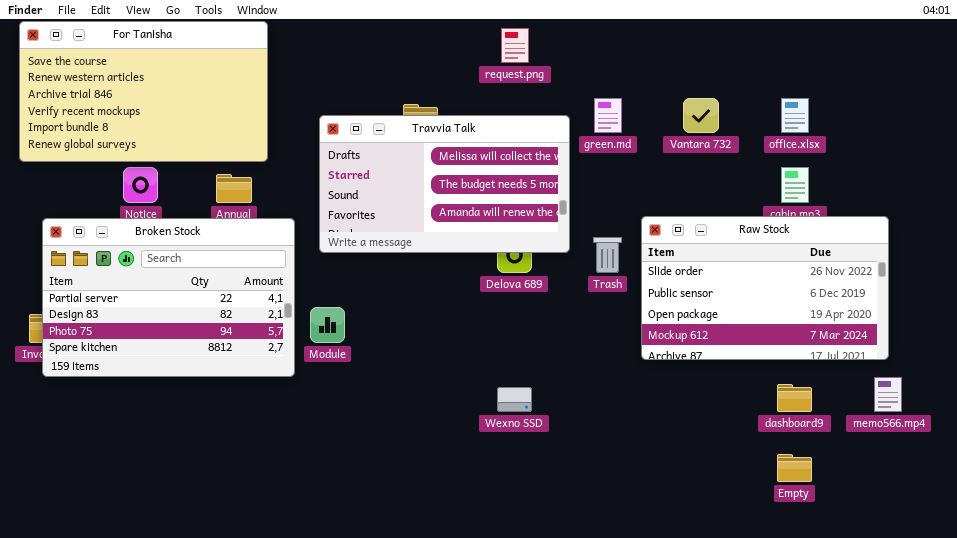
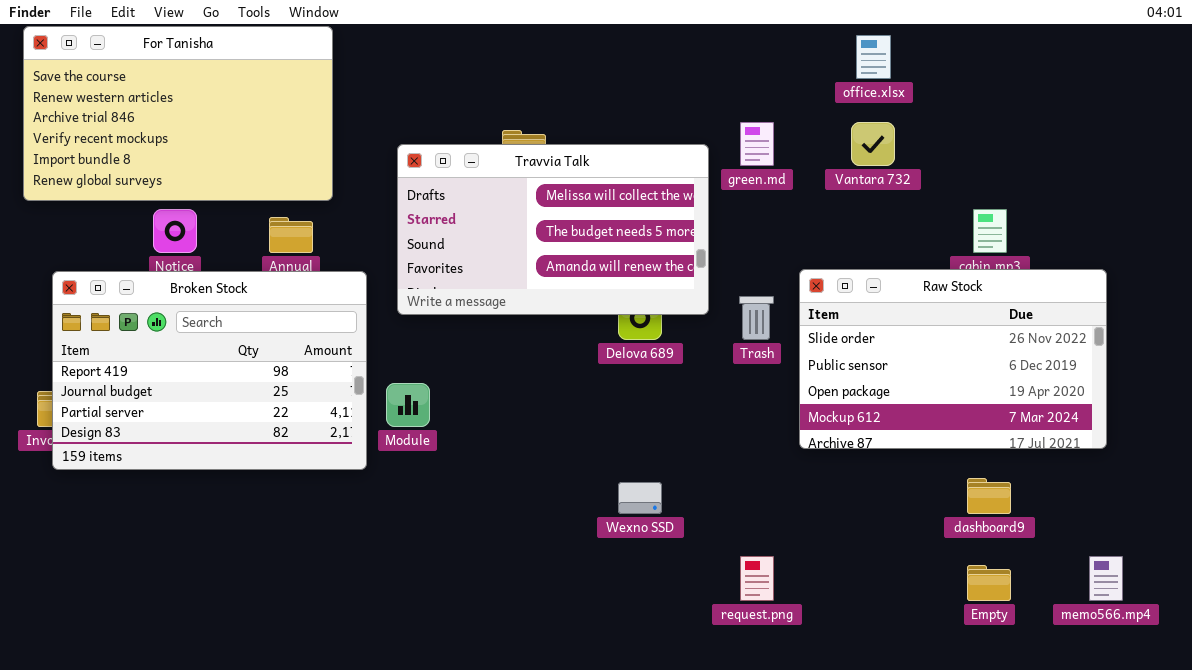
request.png: [501,28,529,63] -> [740,556,774,601], moved
office.xlsx: [781,98,809,133] -> [856,35,891,79], moved
Broken Stock: [42,218,295,377] -> [52,271,367,470], scrolled up 2 rows
memo566.mp4: [874,377,902,412] -> [1089,556,1123,601], moved

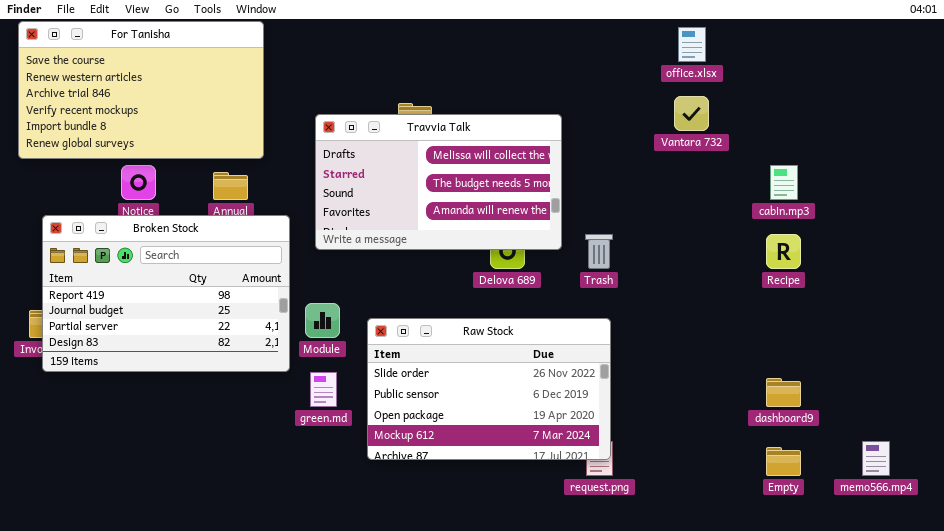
green.md: [740,122,774,166] -> [310,372,337,407], moved
Raw Stock: [799,269,1107,449] -> [367,318,611,460], moved

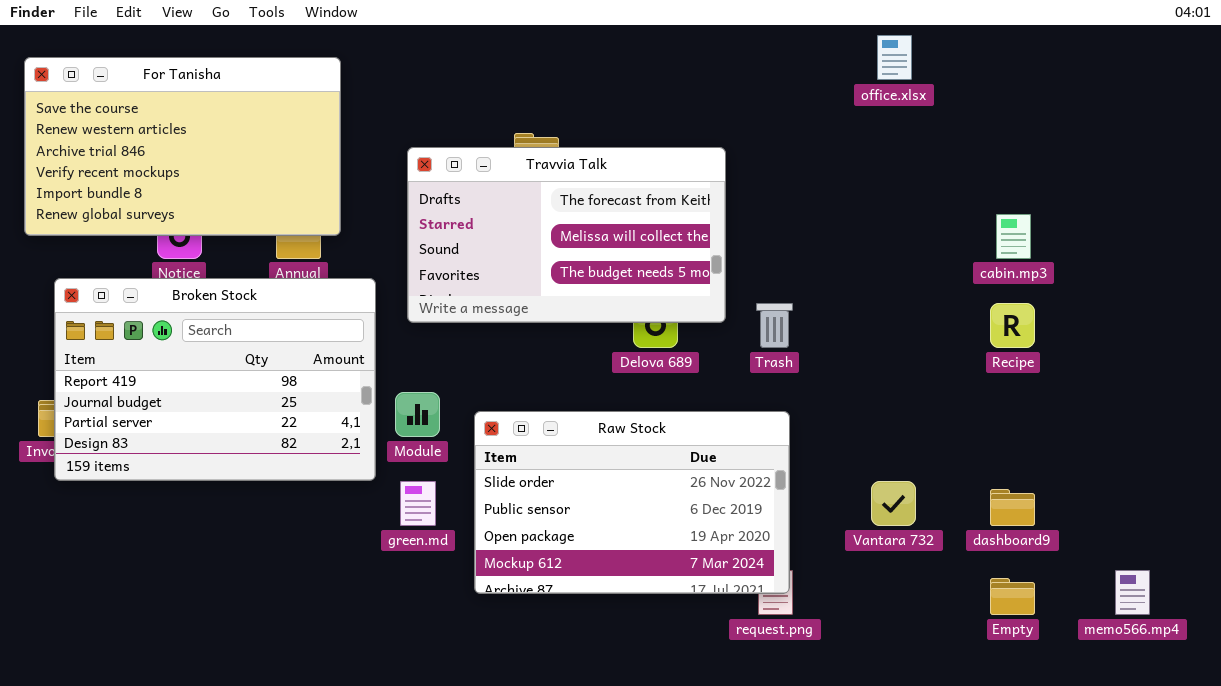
For Tanisha: [18,21,264,159] -> [24,57,341,236], moved
Vantara 732: [674,96,709,131] -> [871,481,916,526], moved
Travvia Talk: [315,114,562,250] -> [407,147,726,323], scrolled up 1 row

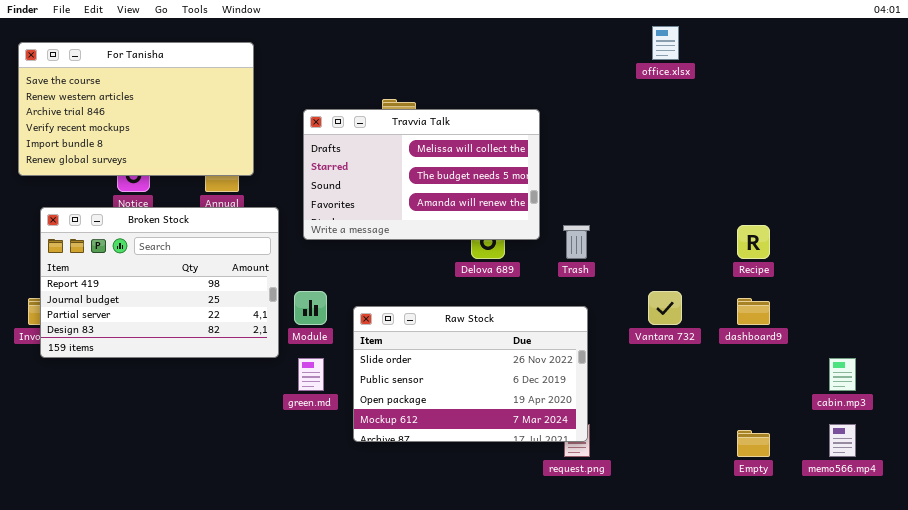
Travvia Talk: [407,147,726,323] -> [303,109,540,240], scrolled down 1 row
cabin.mp3: [996,214,1031,259] -> [829,358,856,391], moved
Vantara 732: [871,481,916,526] -> [648,291,682,325], moved
dashboard9: [990,489,1035,526] -> [737,298,770,325], moved

